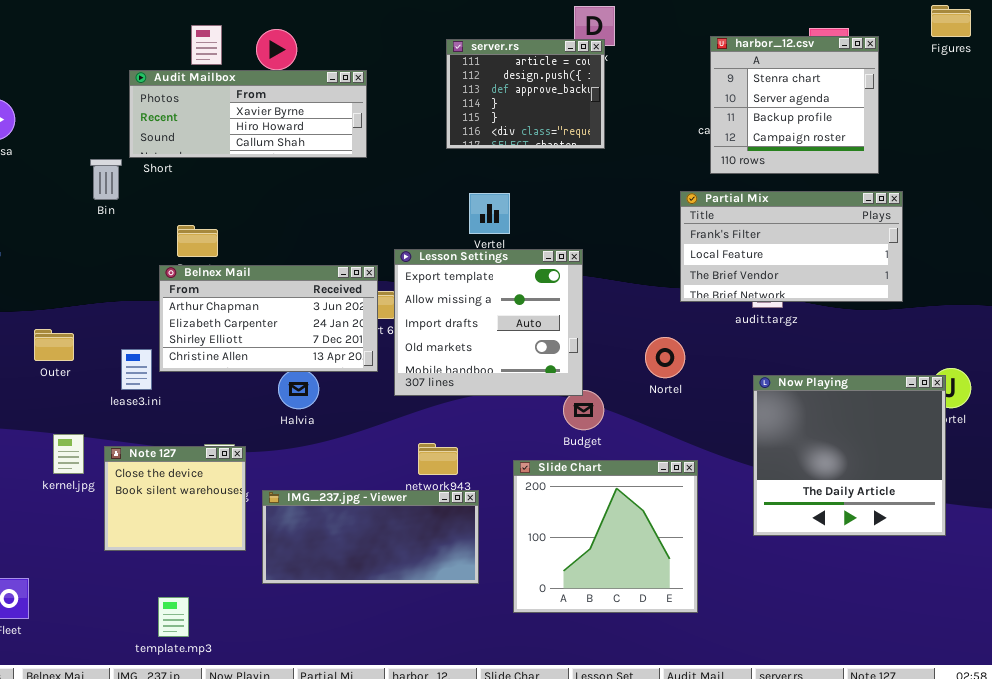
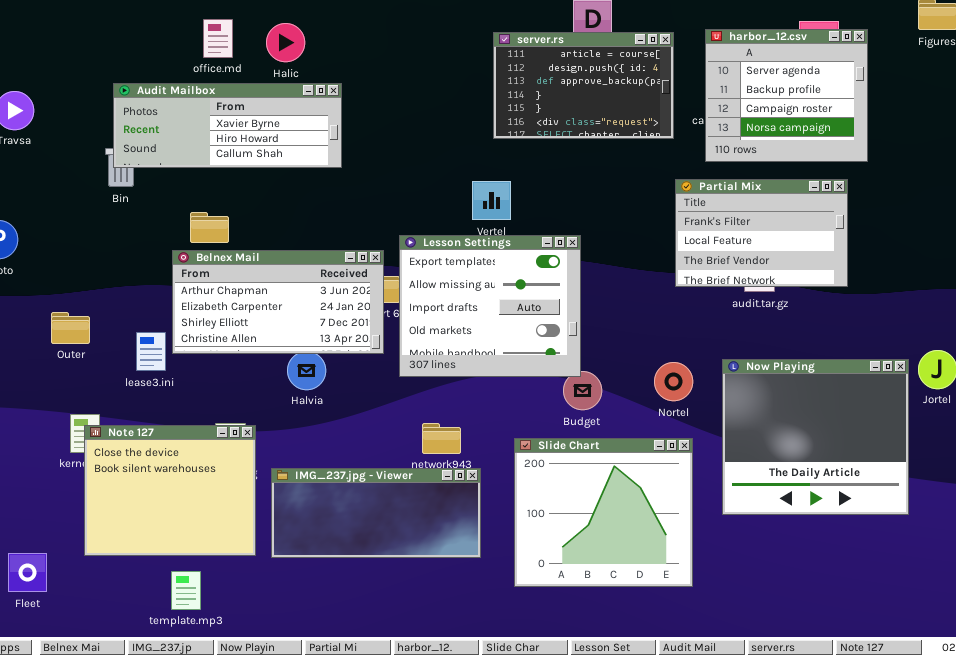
harbor_12.csv: [710,36,879,174] -> [705,29,868,162], scrolled down 1 row
server.rs: [446,39,605,149] -> [493,32,674,139], moved, resized
Audit Mailbox: [129,70,367,158] -> [113,83,342,168], moved
Partial Mix: [680,191,903,302] -> [675,179,848,287], resized
Nortel: [645,337,685,378] -> [654,362,693,401], moved
Now Playing: [753,375,946,536] -> [722,359,909,515], moved
Note 127: [104,446,246,551] -> [84,425,256,556], resized

